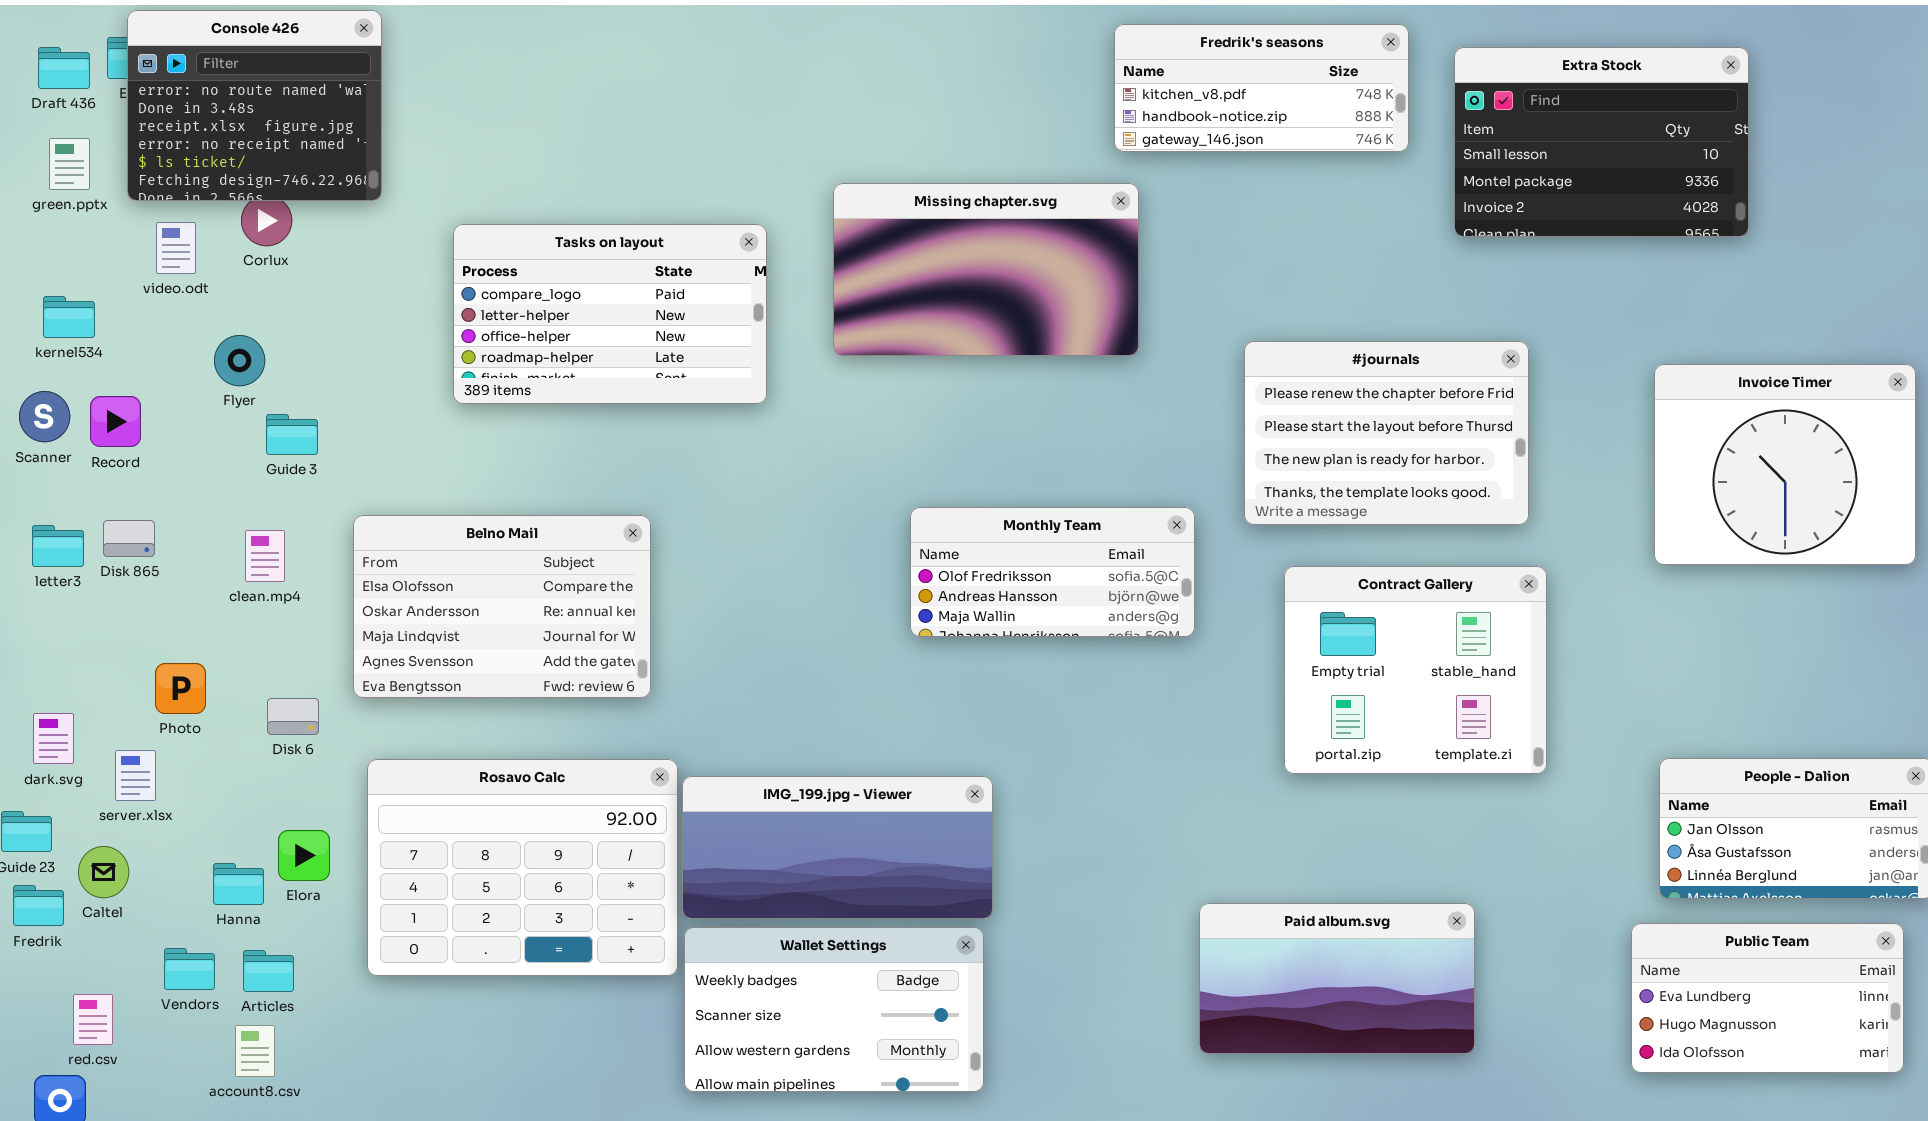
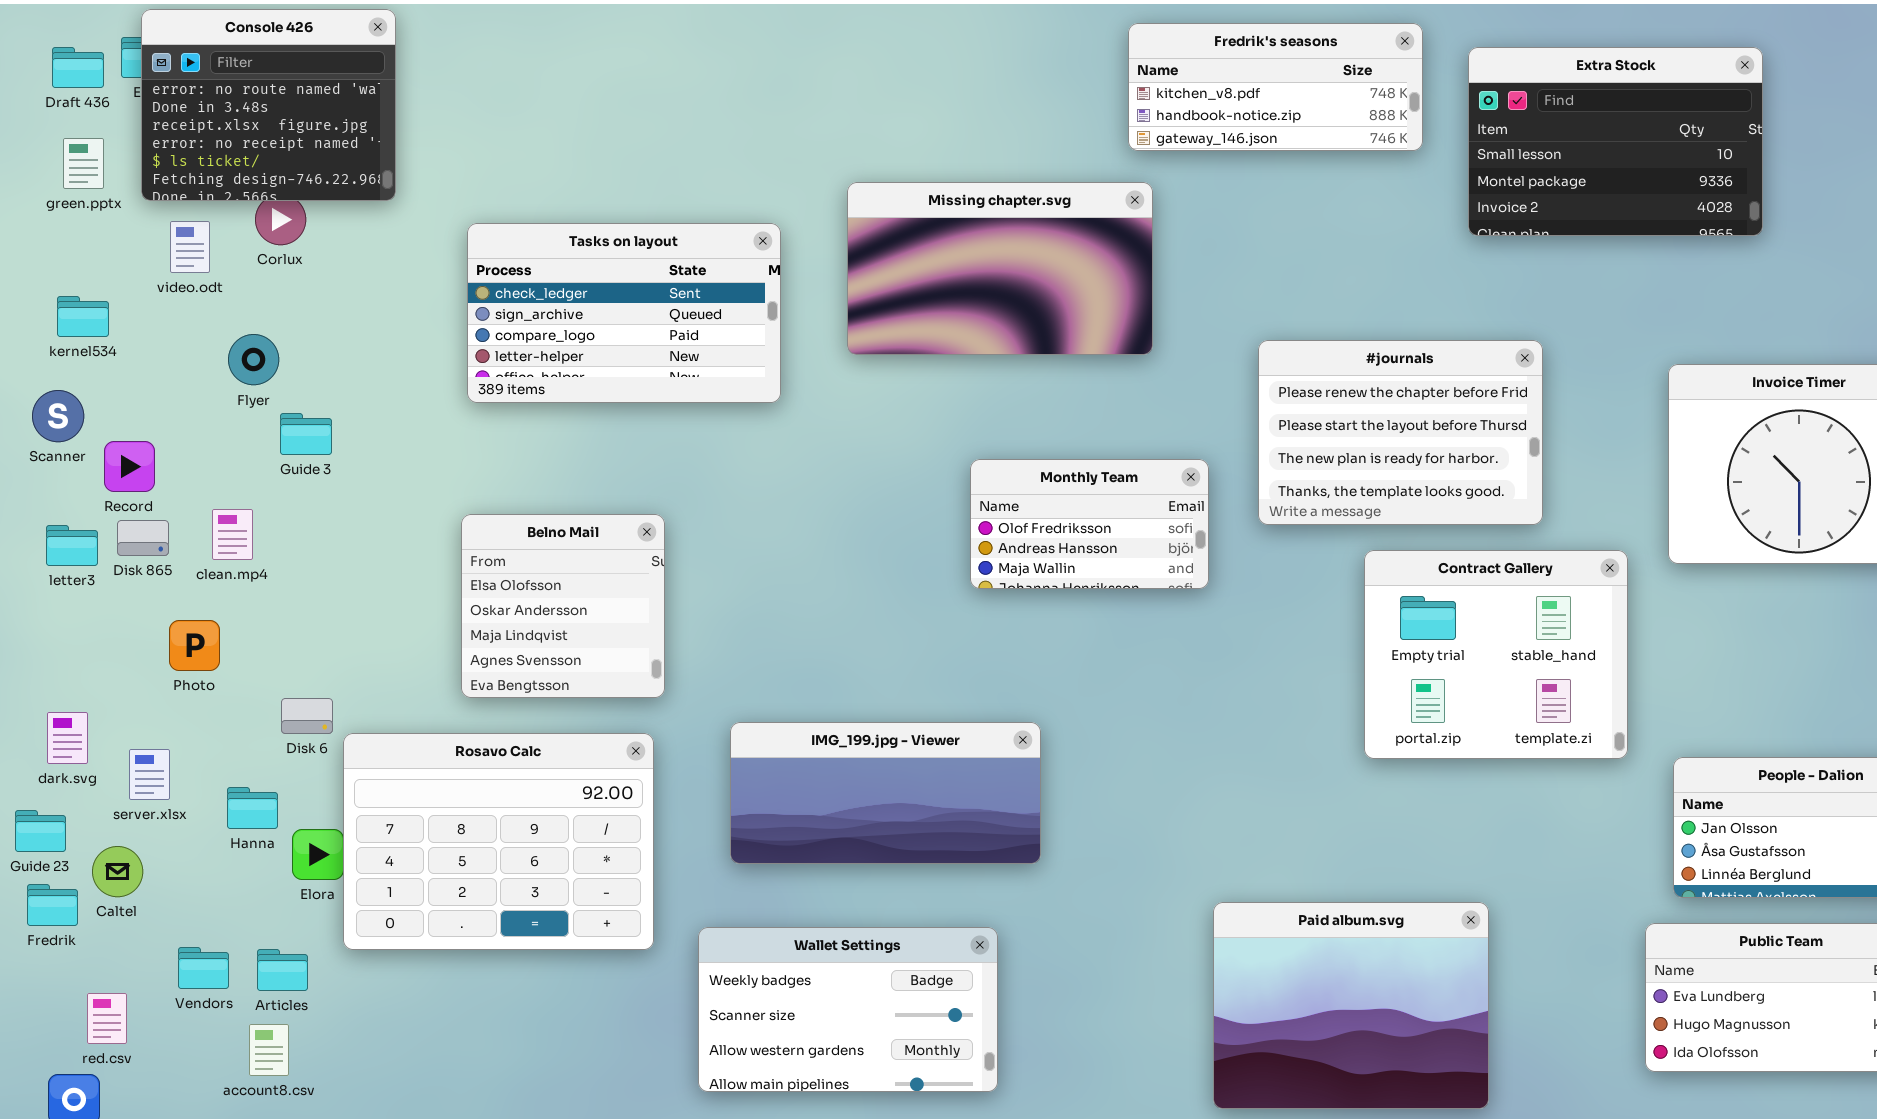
Tasks on layout: [453,224,767,404] -> [467,223,781,403], scrolled up 2 rows
Record: [90,396,141,447] -> [104,441,155,492], moved
Monthly Team: [910,507,1195,637] -> [970,459,1209,589], moved, resized
Belno Mail: [353,515,651,698] -> [461,514,665,698], resized
clean.mp4: [245,530,285,582] -> [212,509,253,560], moved
Contract Gallery: [1284,566,1547,774] -> [1364,550,1628,759], moved
Photo: [155,663,206,714] -> [169,620,220,671], moved
Rosavo Calc: [367,759,678,976] -> [343,733,654,950], moved
IMG_199.jpg - Viewer: [682,776,993,919] -> [730,722,1041,864], moved
Hanna: [213,863,264,905] -> [227,787,278,829], moved
Paid album.svg: [1199,903,1475,1054] -> [1213,902,1489,1109], resized

